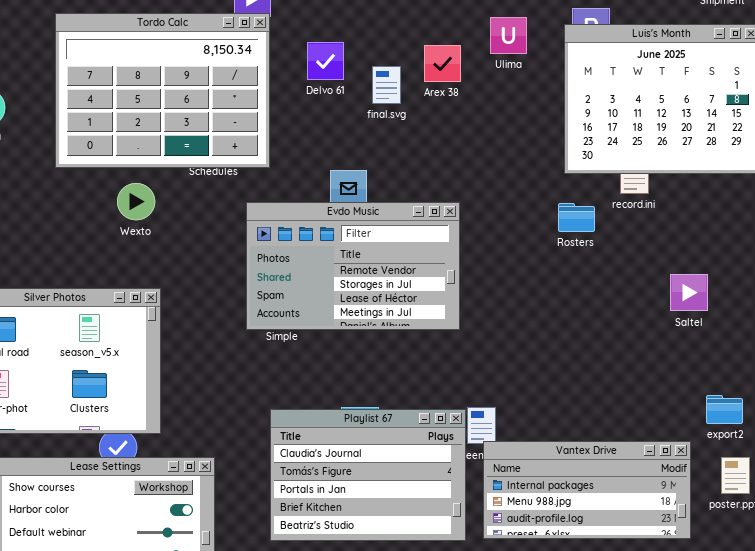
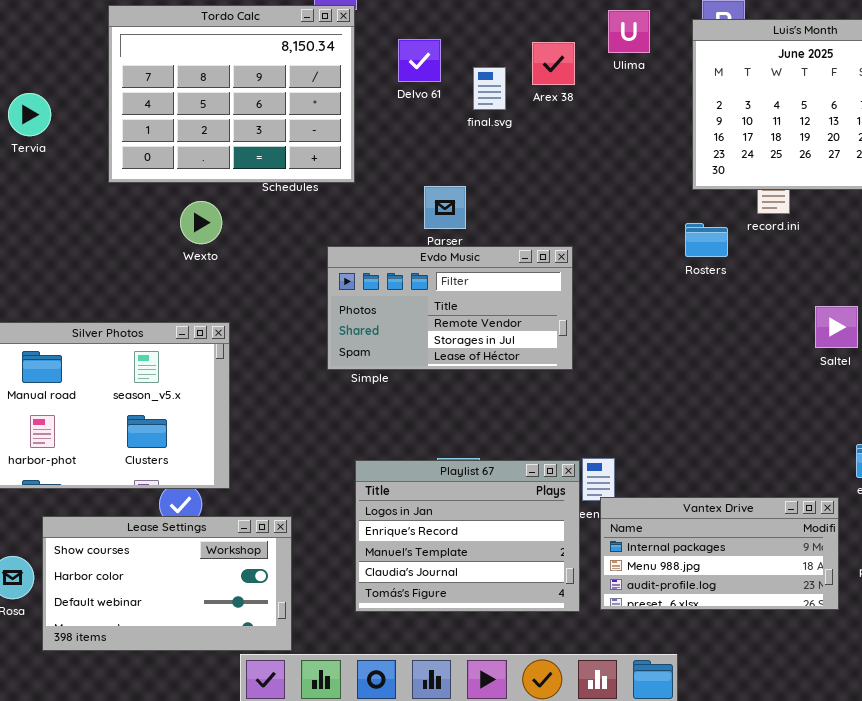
Evdo Music: [246,202,460,330] -> [327,246,573,370], resized
Playlist 67: [270,409,466,541] -> [355,460,580,612], scrolled up 3 rows

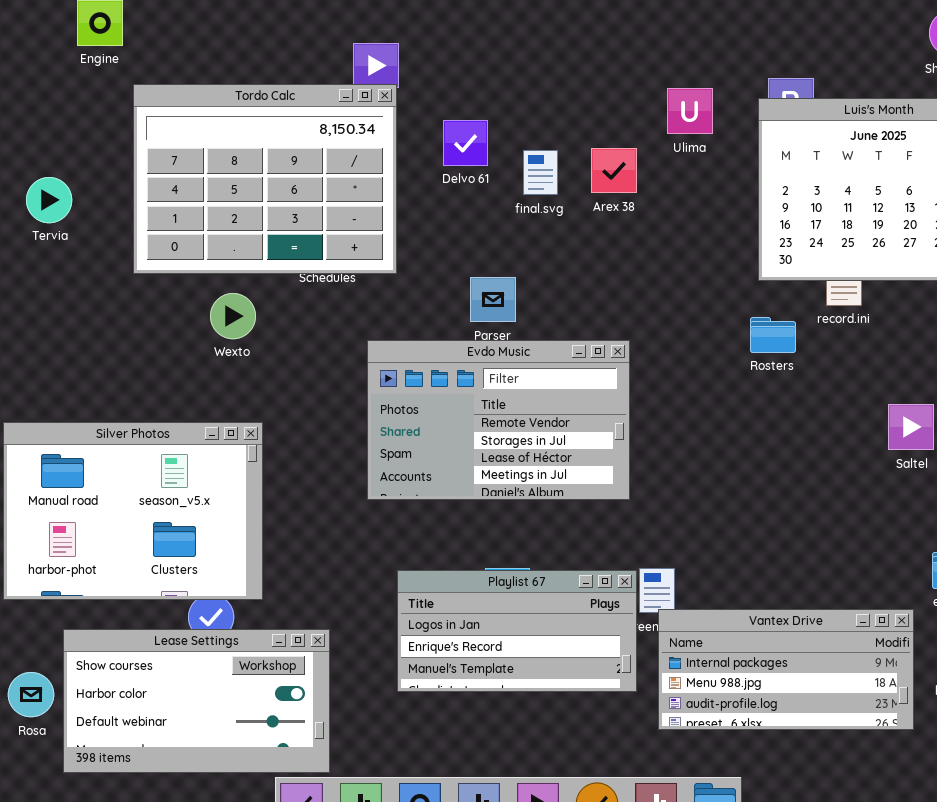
Arex 38: [532,42,575,85] -> [591,148,637,193], moved
Evdo Music: [327,246,573,370] -> [367,340,630,500], resized
Playlist 67: [355,460,580,612] -> [397,570,637,692], resized

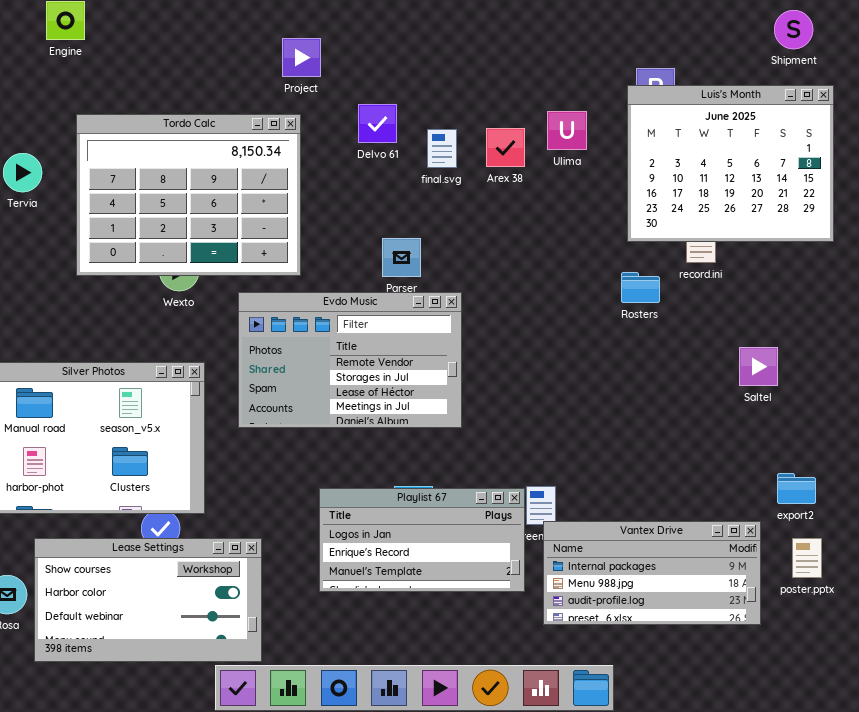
Tordo Calc: [133,84,397,274] -> [76,114,301,276], moved
Ulima: [667,88,713,134] -> [547,111,587,150], moved
Evdo Music: [367,340,630,500] -> [238,292,462,428], moved

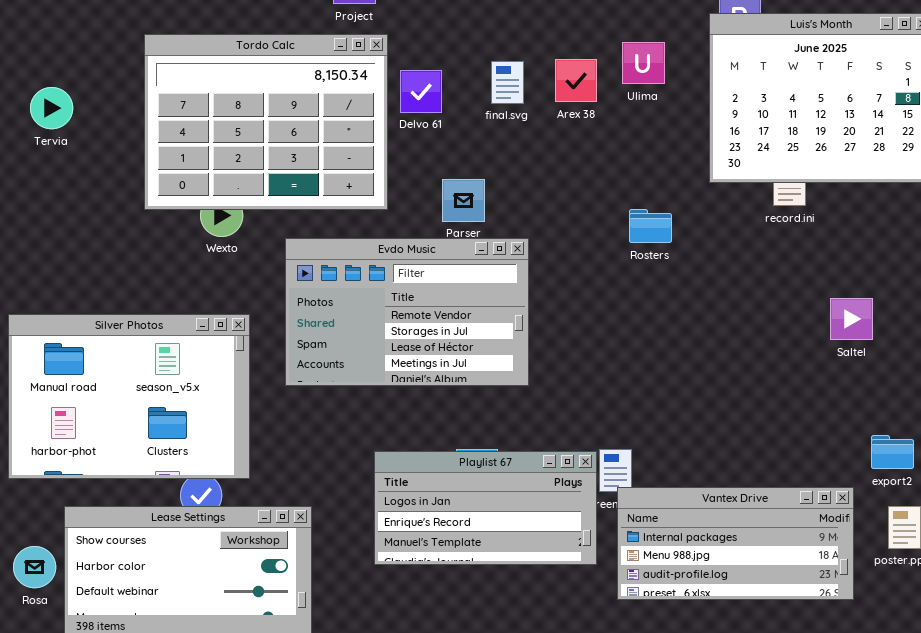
Delvo 61: [358,104,397,143] -> [400,70,442,113], moved
Tordo Calc: [76,114,301,276] -> [144,34,388,210], moved
Rosters: [621,272,660,303] -> [629,209,672,243], moved

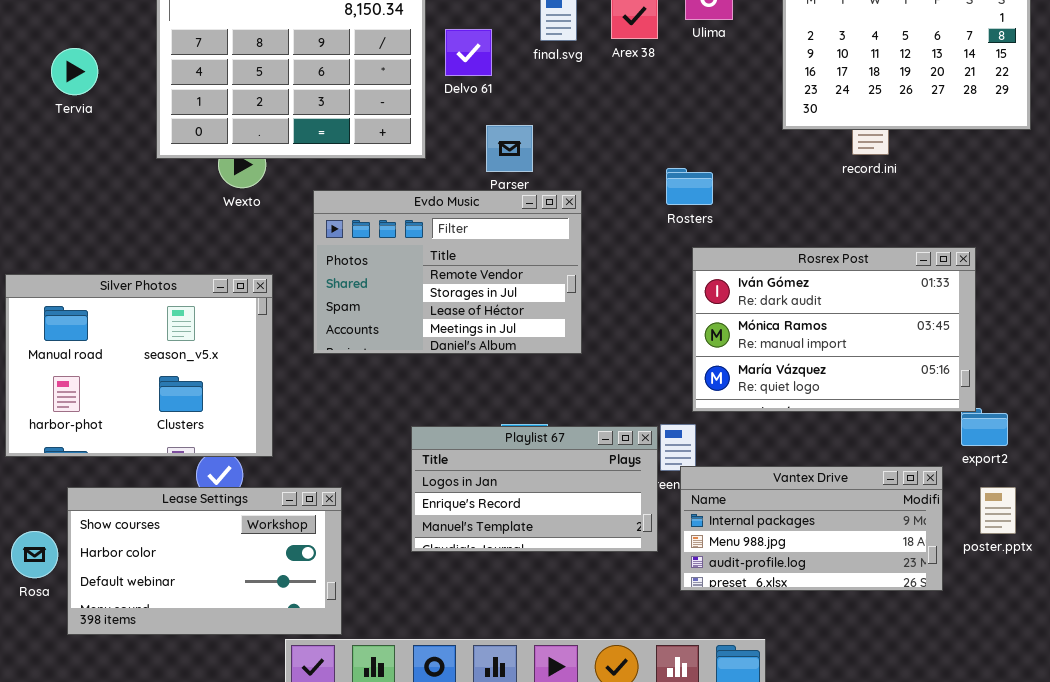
Delvo 61: [400,70,442,113] -> [445,29,492,76], moved
Tervia: [30,87,73,129] -> [51,48,98,95], moved
Rosters: [629,209,672,243] -> [666,168,713,205], moved
Rosrex Post: none -> [692,247,976,412], opened

